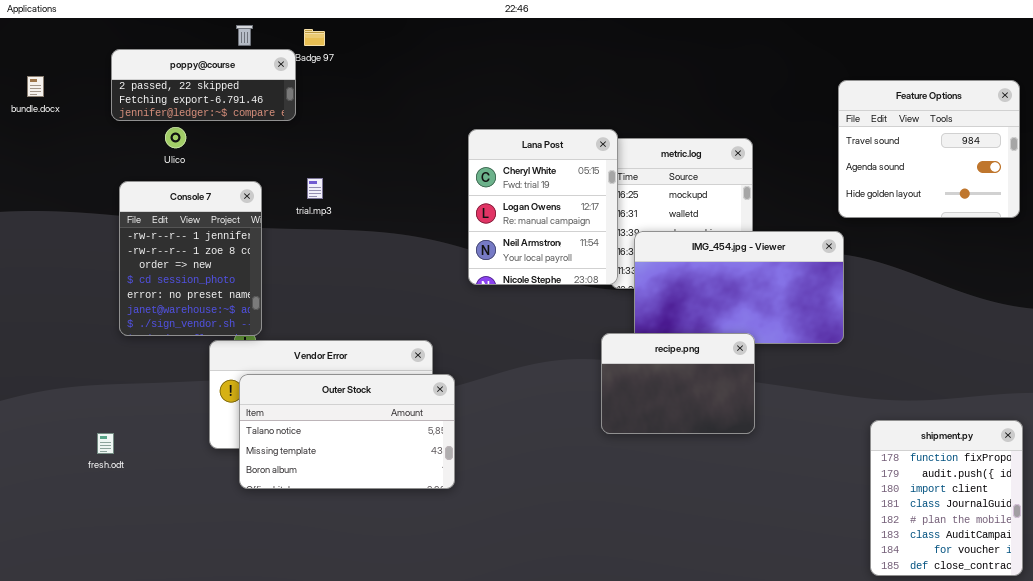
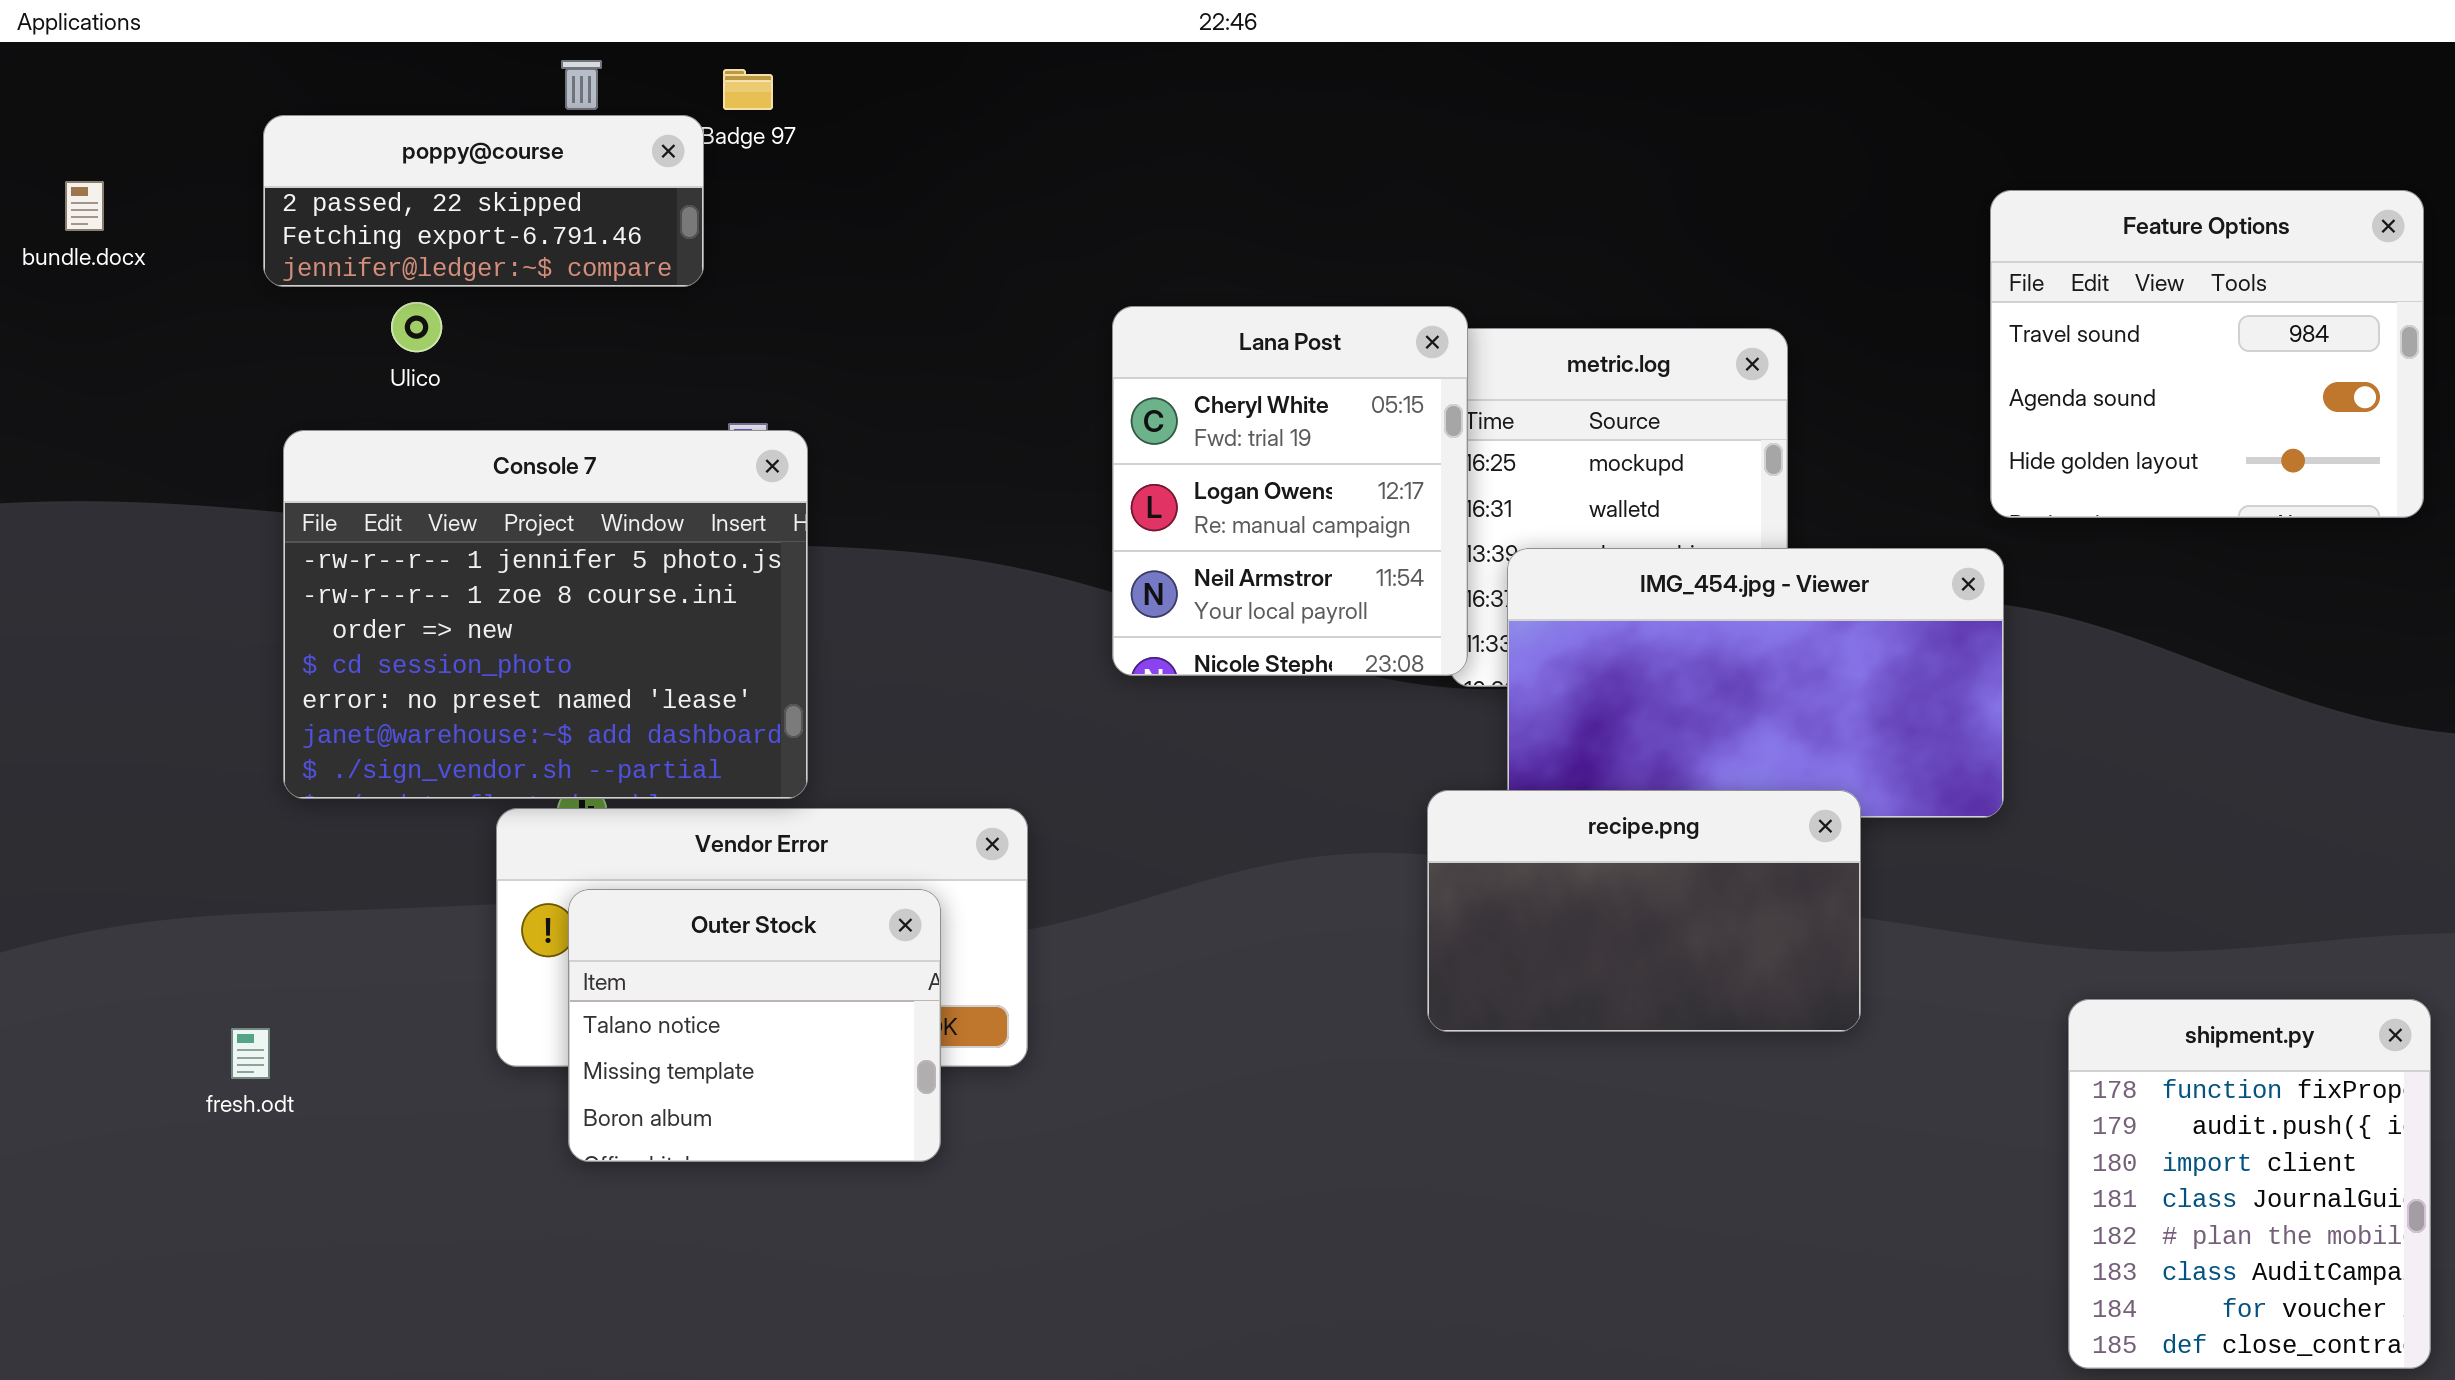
Console 7: [119,181,262,336] -> [283,430,808,799], resized
recipe.png: [601,333,755,434] -> [1427,790,1861,1032], resized
Outer Stock: [239,374,455,489] -> [568,889,941,1162], resized

